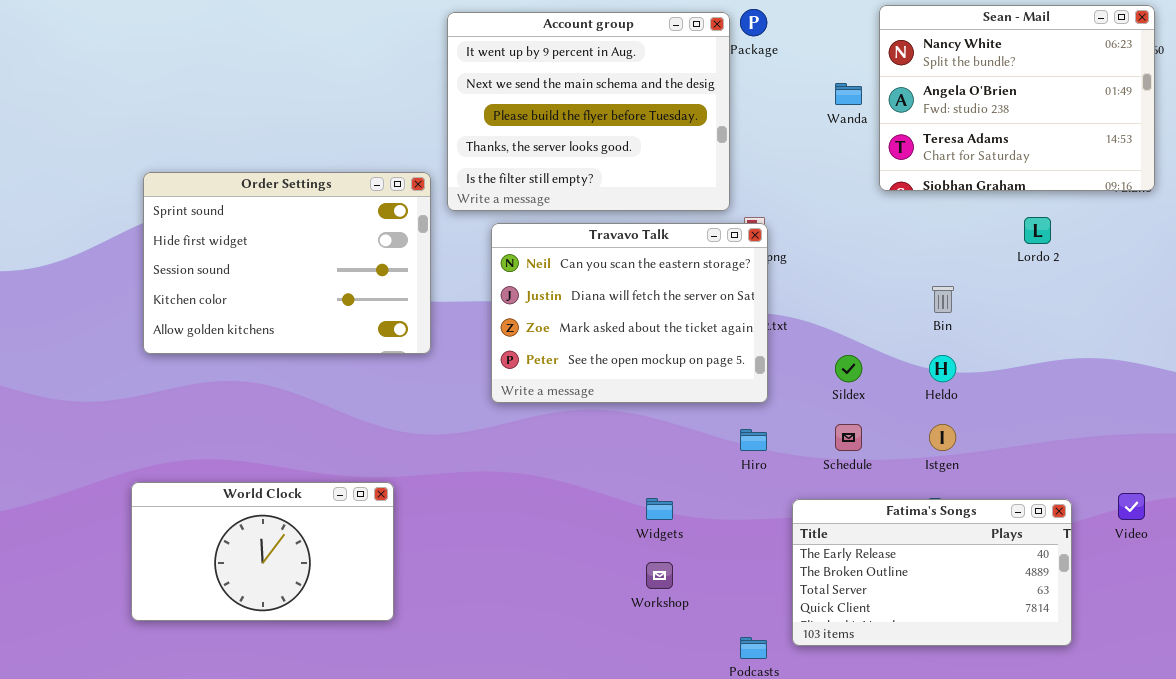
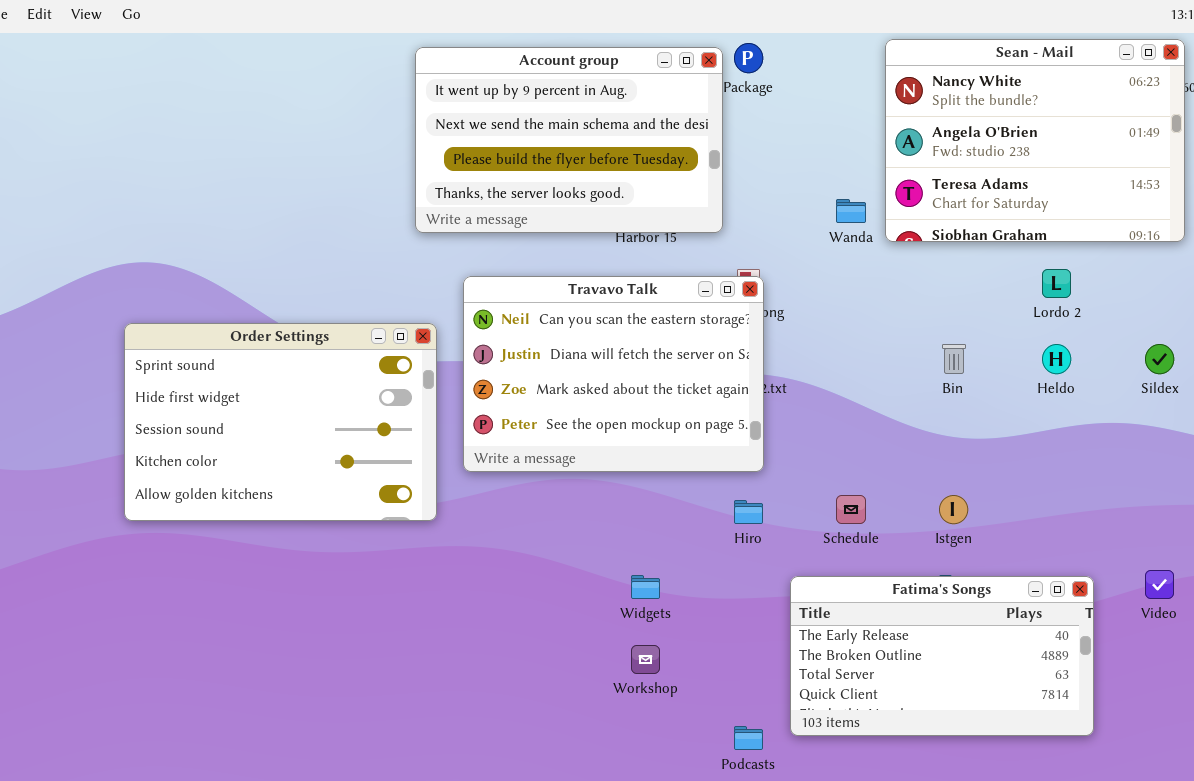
Account group: [447,12,730,211] -> [415,47,723,233], resized
Wanda: [835,83,862,105] -> [836,199,866,223], moved
Order Settings: [143,172,431,354] -> [124,323,437,521], moved
Sildex: [835,355,862,382] -> [1145,344,1174,374], moved
Heldo: [929,355,956,382] -> [1042,344,1071,374], moved
World Clock: [131,482,394,621] -> none, closed

